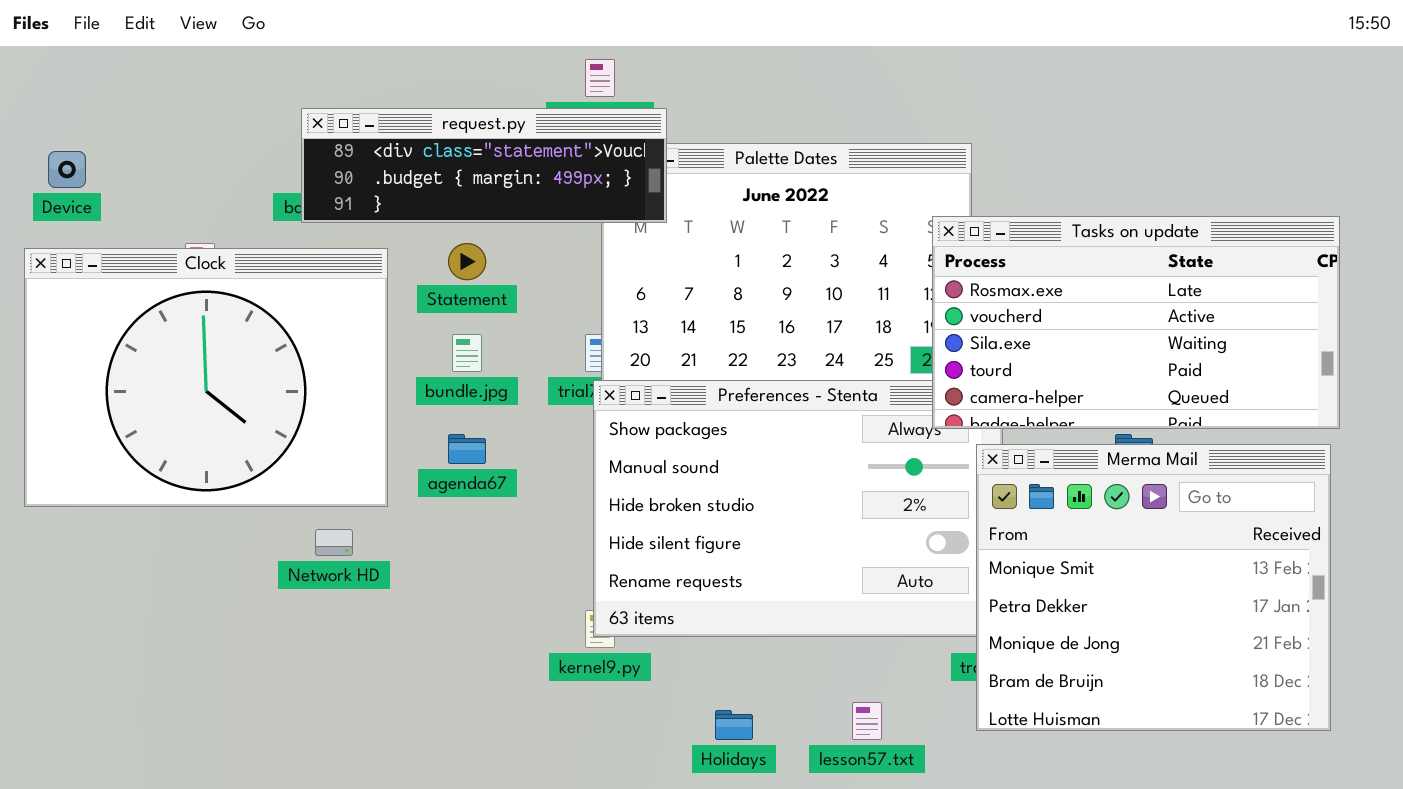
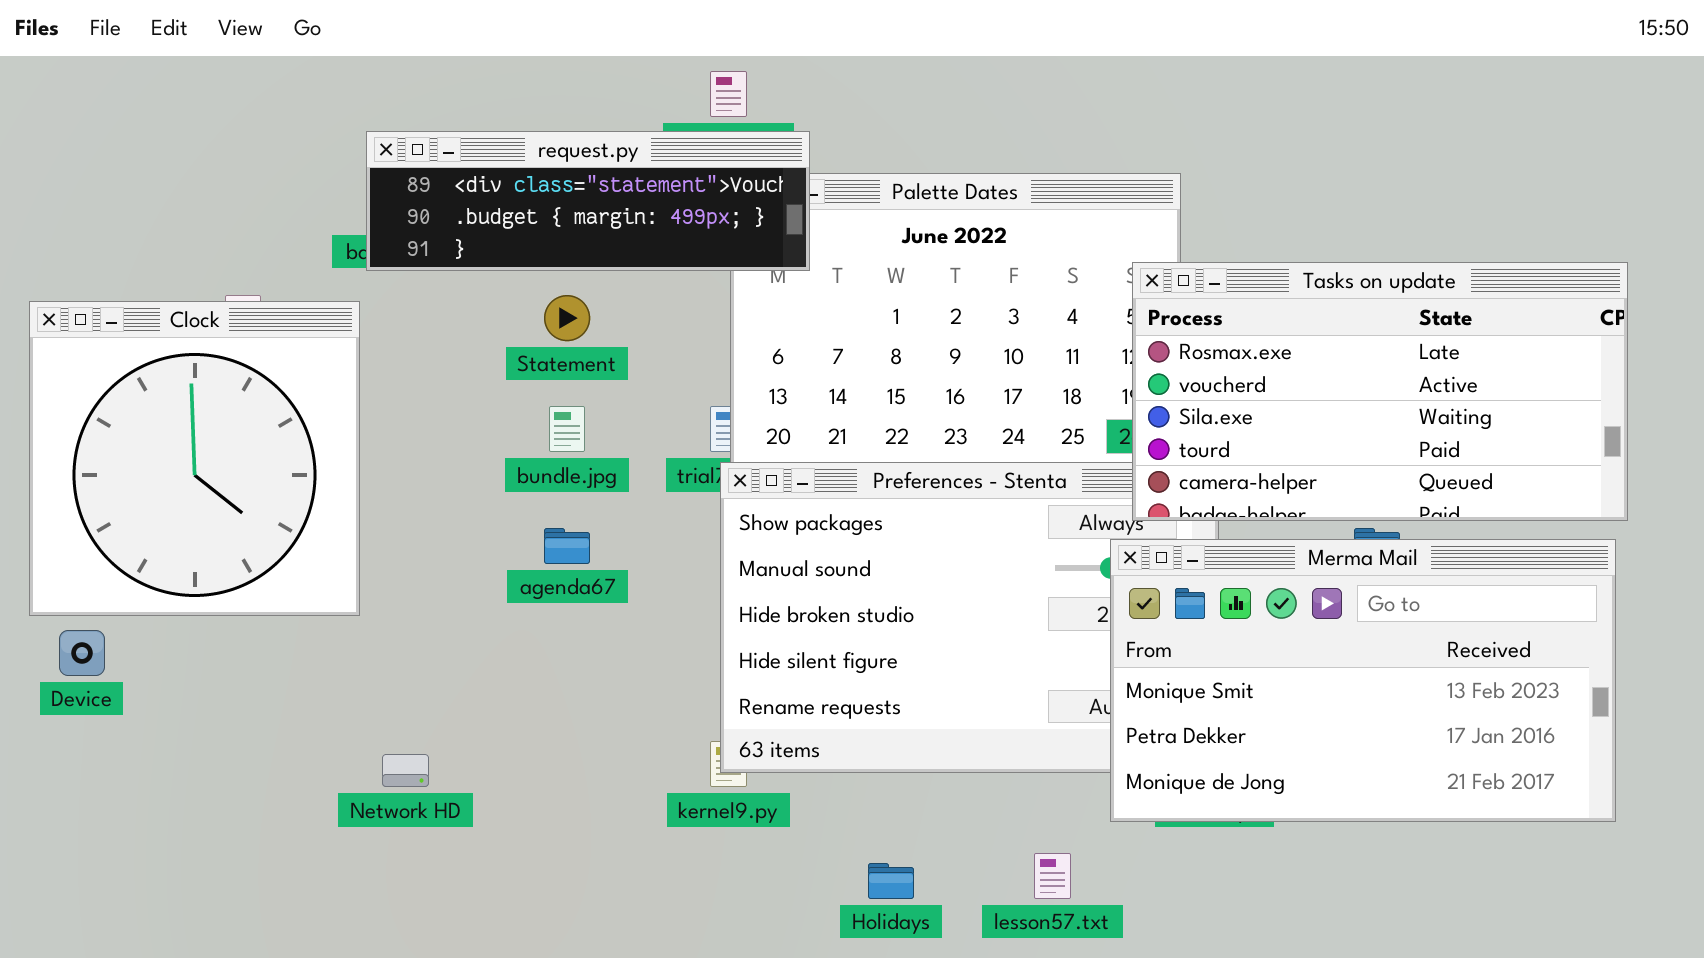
Device: [48,151,86,188] -> [59,630,105,676], moved
Clock: [24,248,388,507] -> [29,301,360,616], resized
Merma Mail: [976,444,1331,731] -> [1110,539,1616,822], resized
Network HD: [315,529,353,556] -> [382,754,429,787], moved

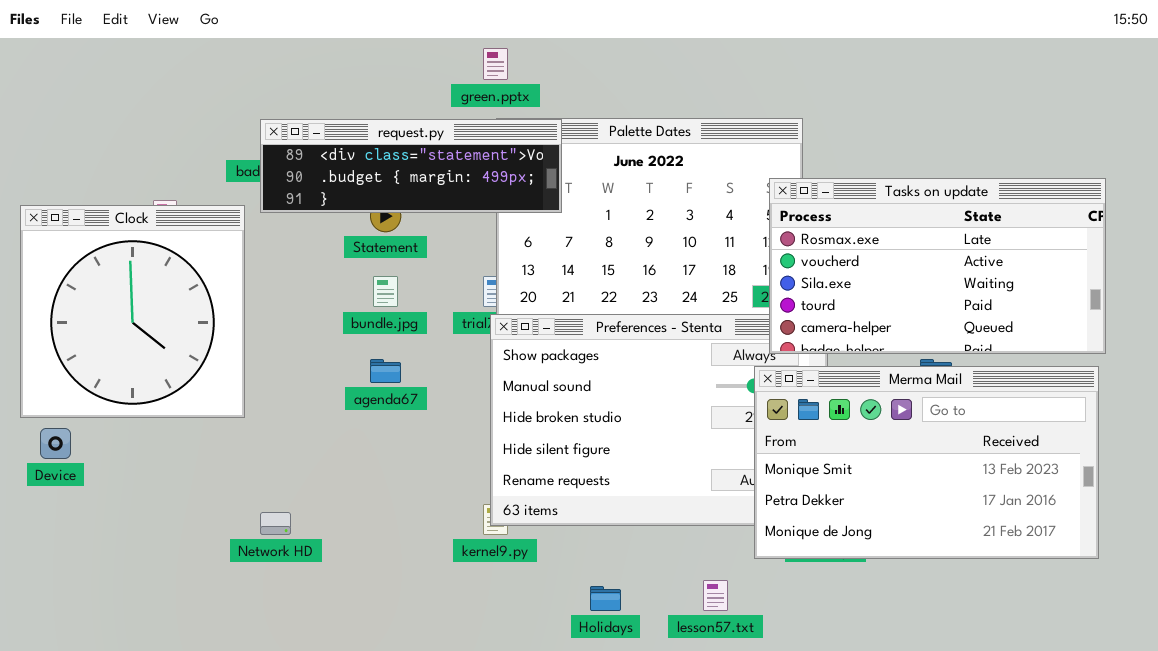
request.py: [366,131,810,271] -> [260,119,562,213], moved

